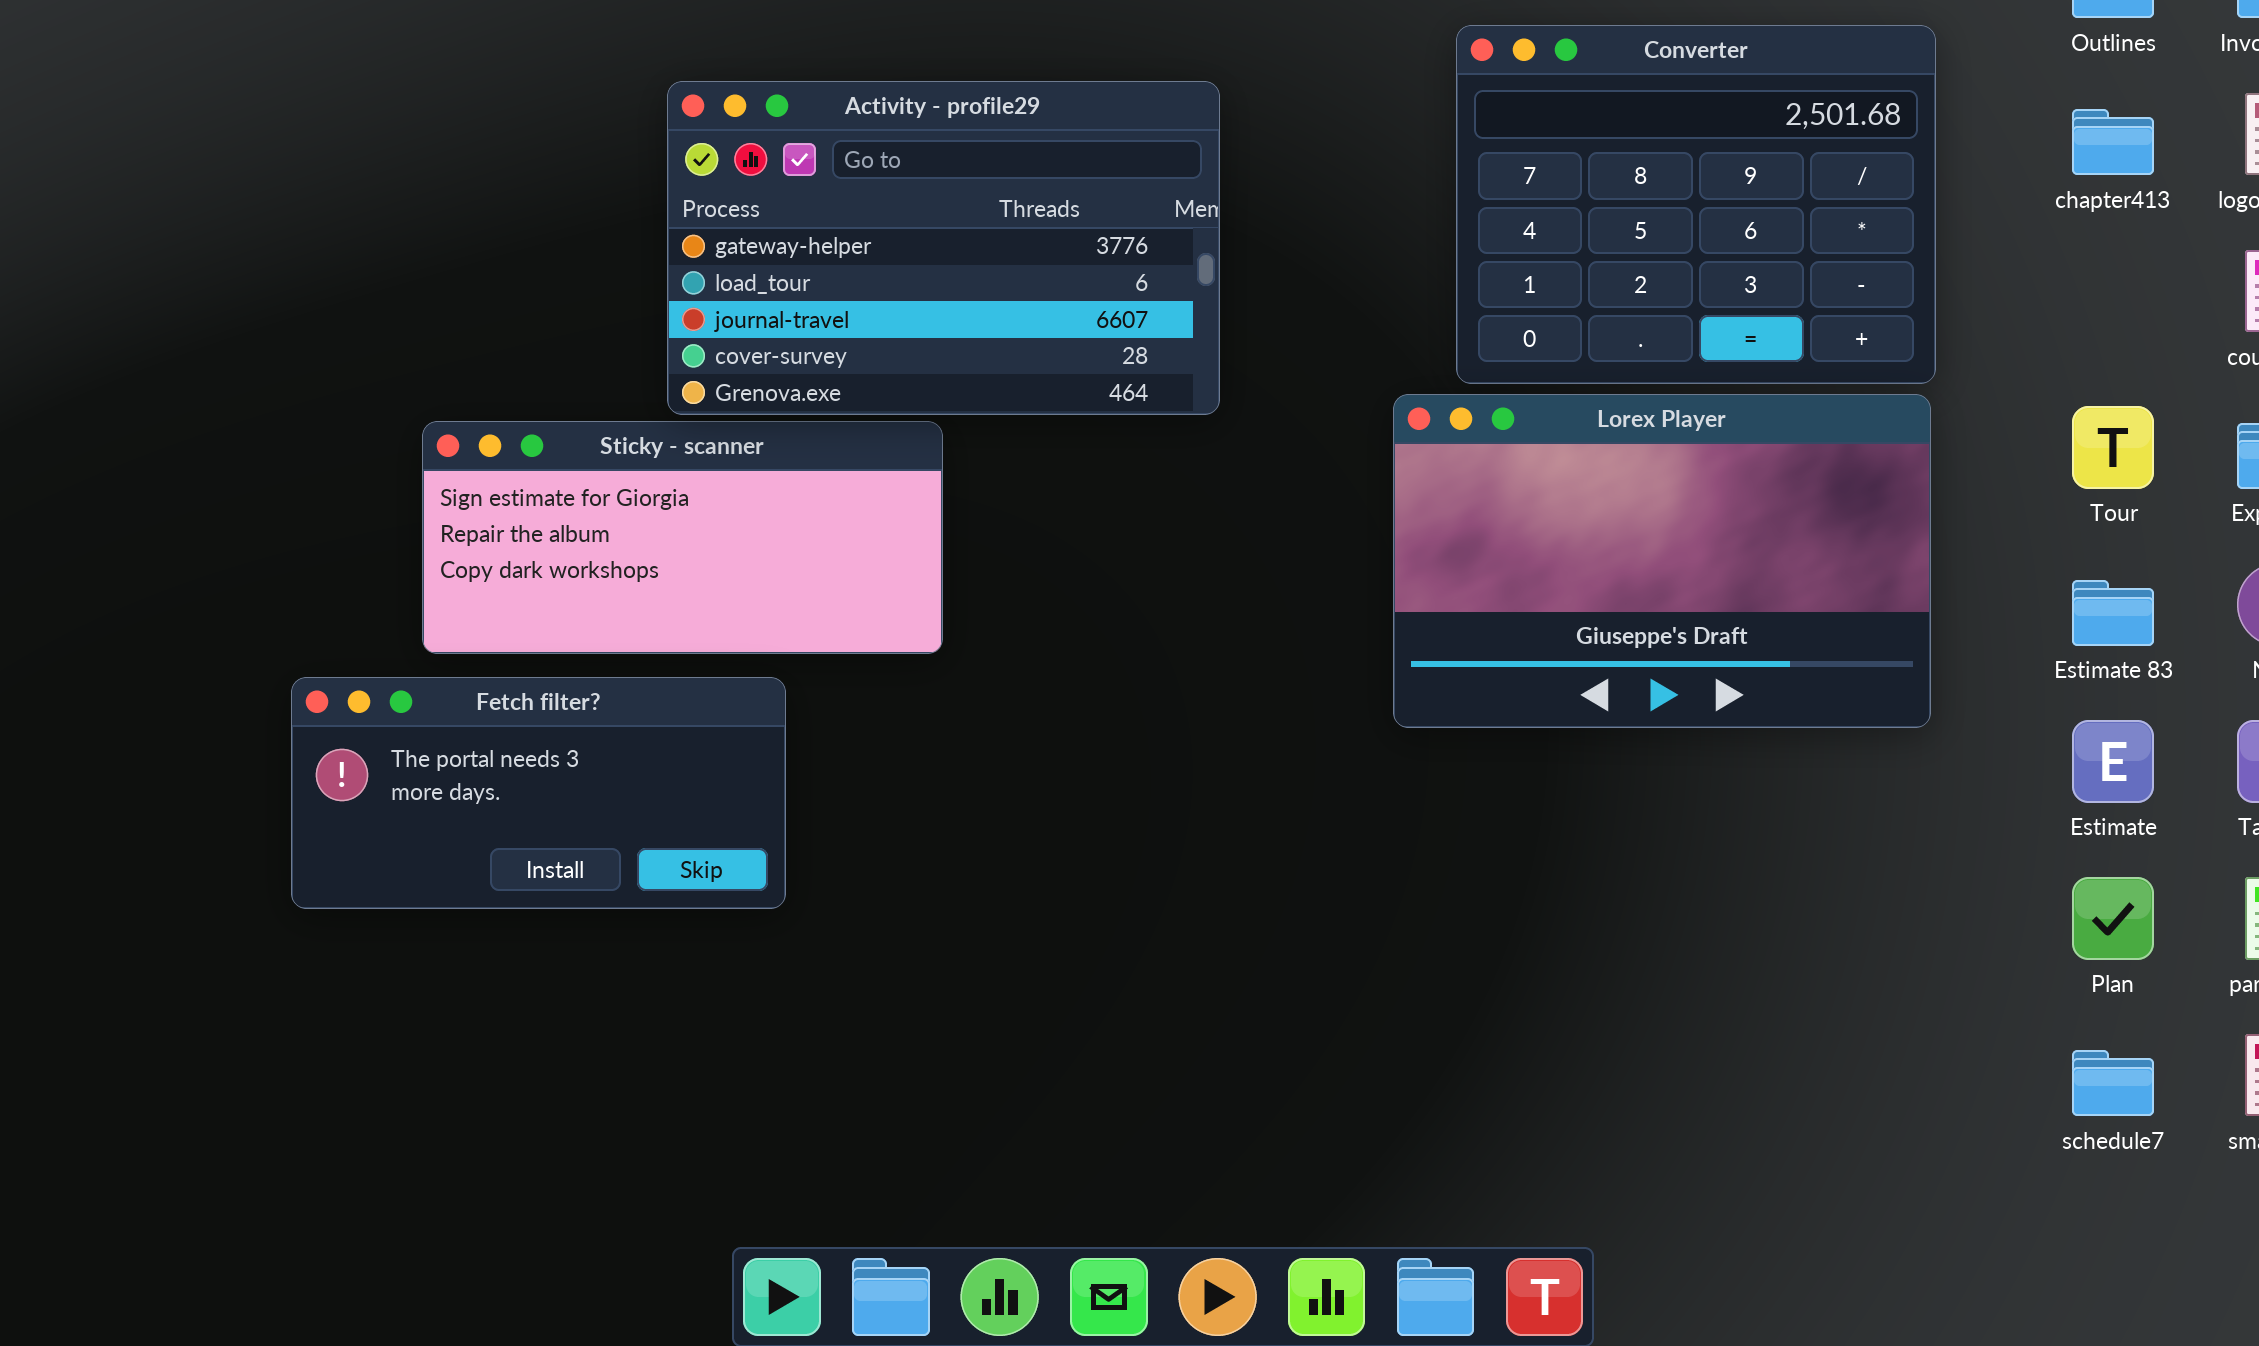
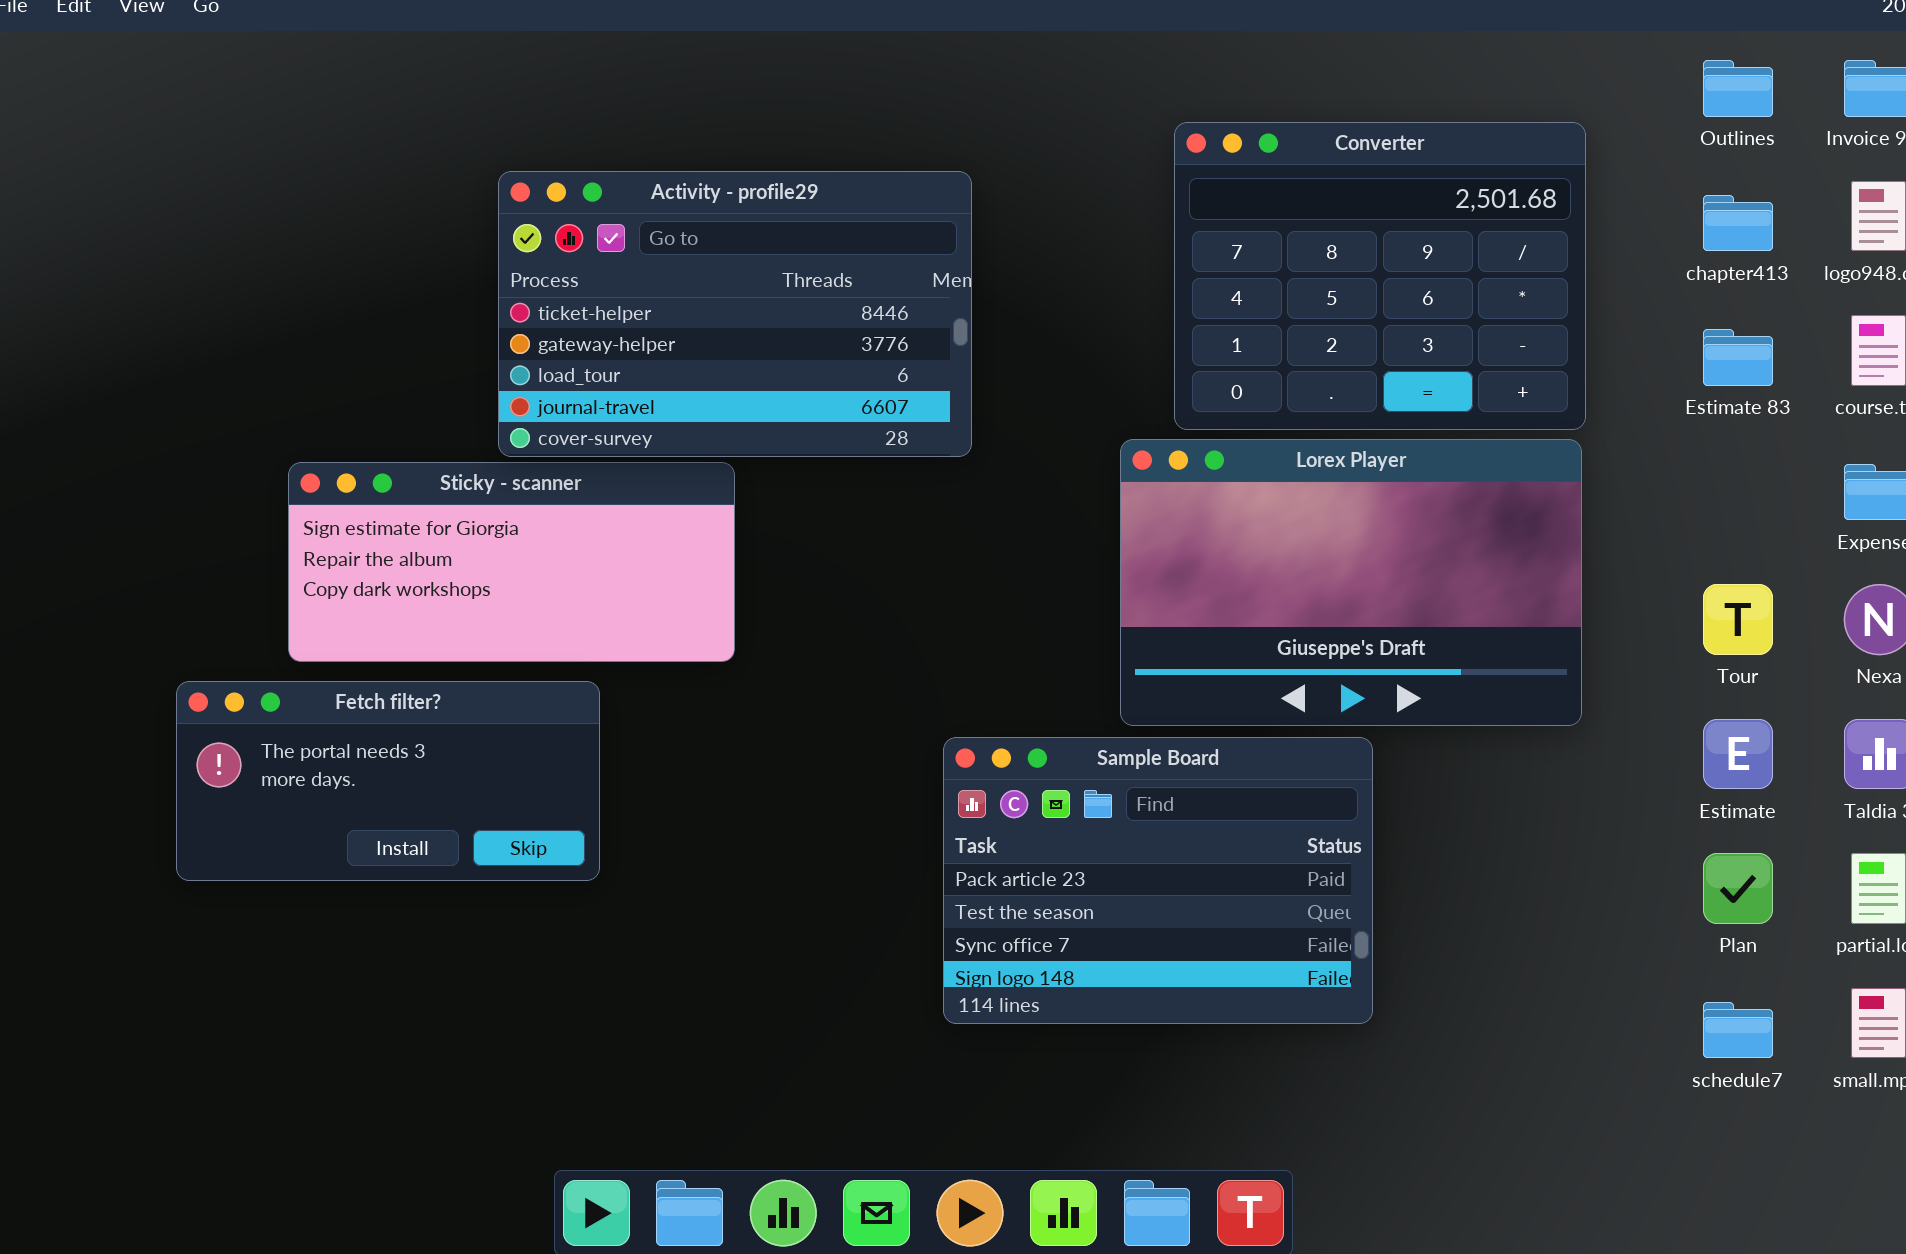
Activity - profile29: [667,81,1220,415] -> [498,171,972,457], scrolled up 1 row
Tour: [2072,406,2154,489] -> [1703,584,1773,655], moved
Estimate 83: [2072,580,2154,646] -> [1703,329,1773,386], moved
Sample Board: none -> [943,737,1373,1024], opened

